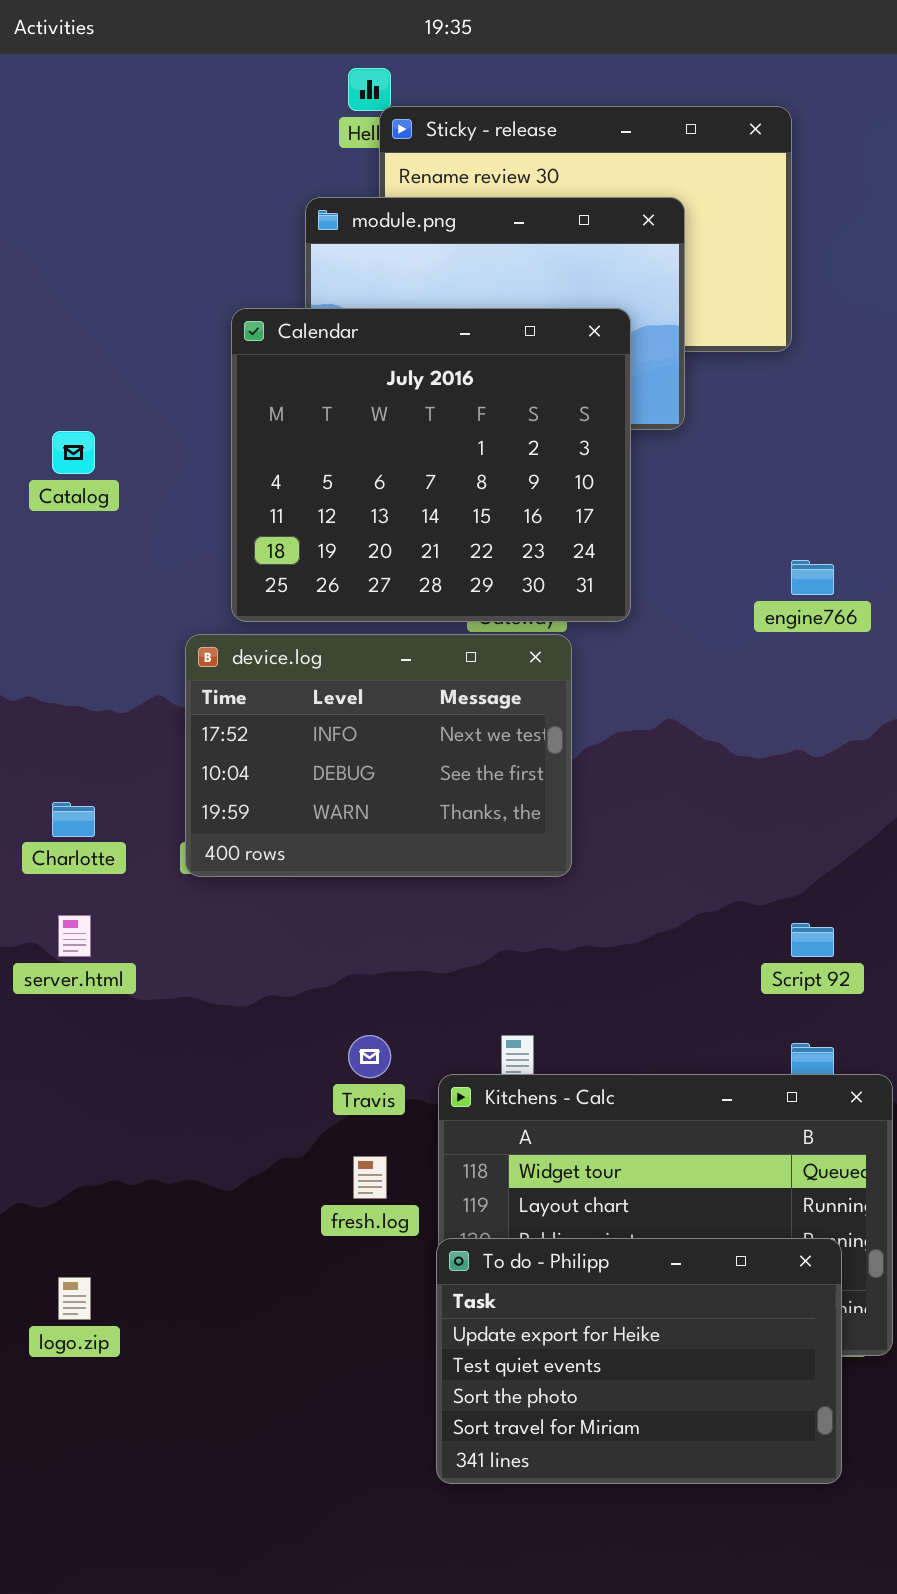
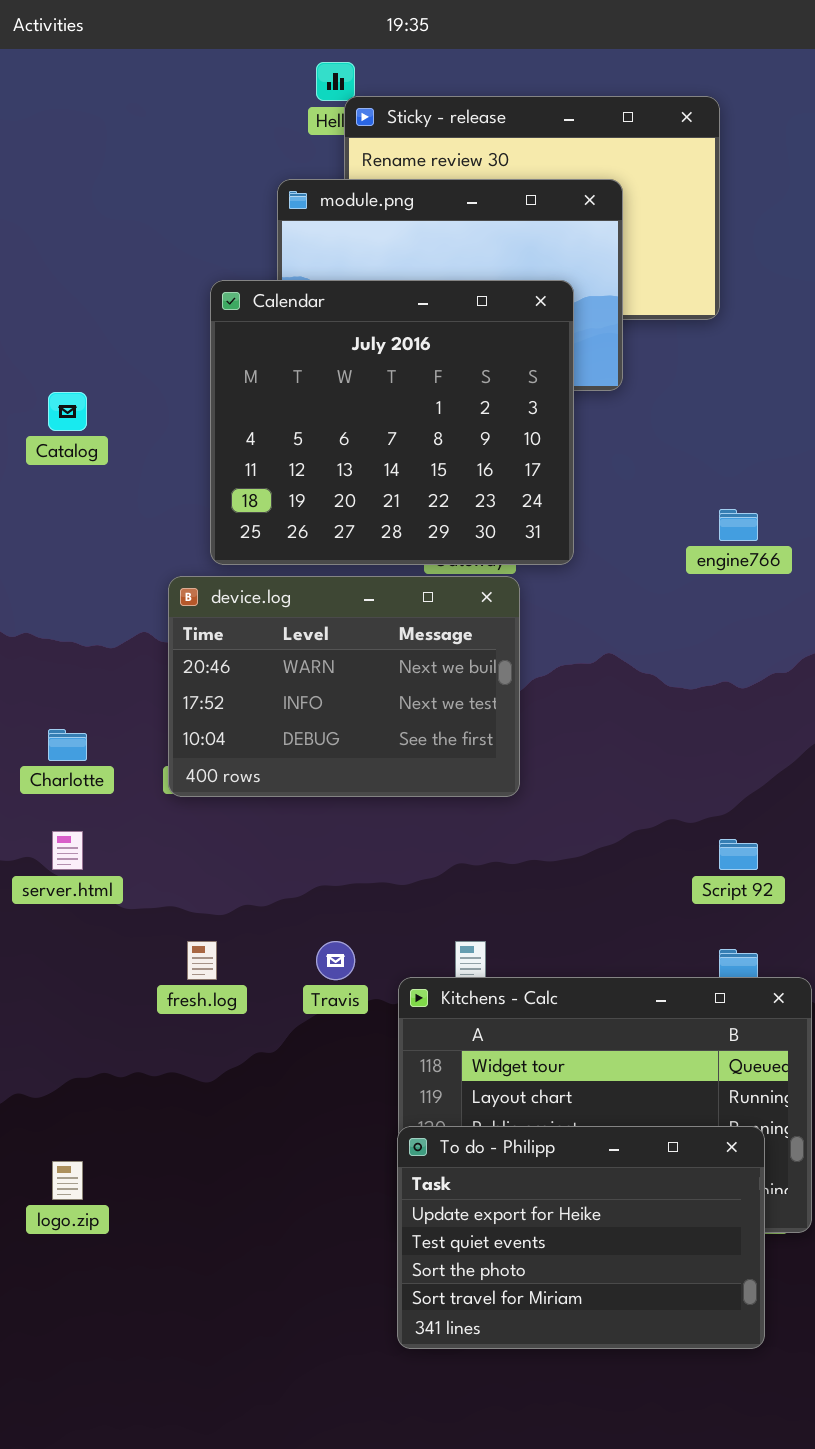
device.log: [185,634,572,877] -> [168,576,520,797], scrolled up 1 row
fresh.log: [353,1156,387,1199] -> [187,941,217,980], moved

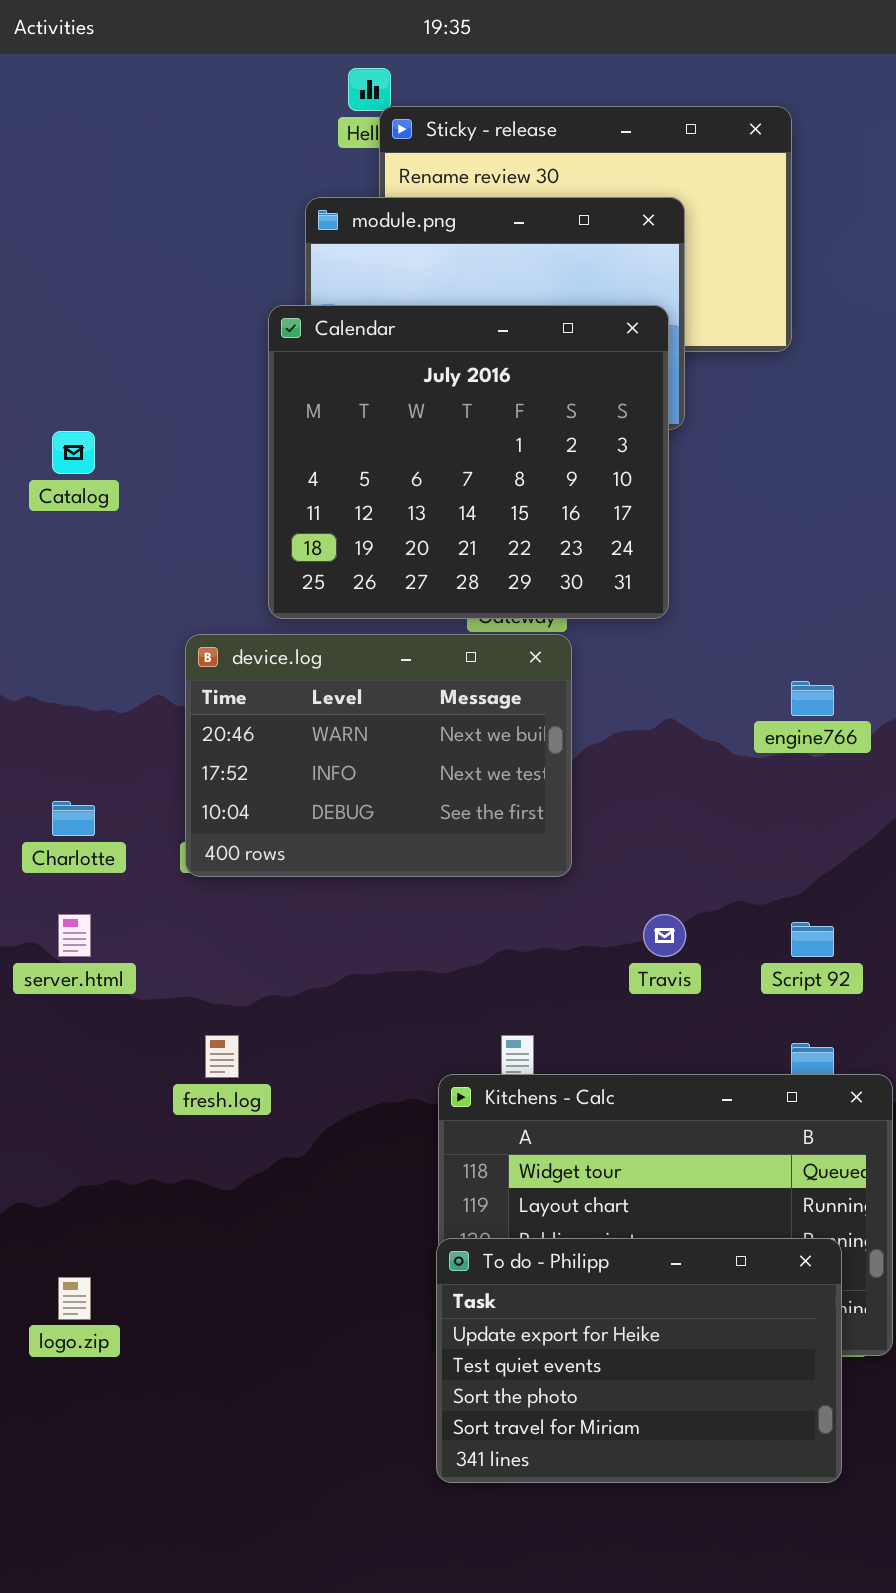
Calendar: [210,280,574,565] -> [268,305,669,619], moved
engine766: [719,509,758,541] -> [791,681,834,716], moved
Travis: [316,941,355,980] -> [643,914,686,957], moved

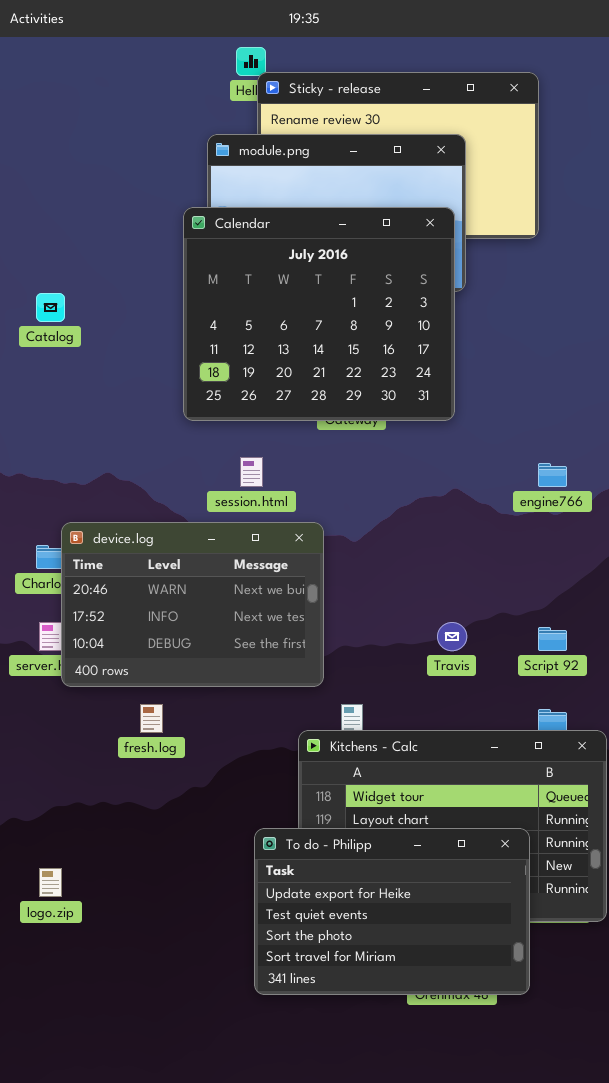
device.log: [185,634,572,877] -> [61,522,324,687], moved
To do - Philipp: [436,1238,842,1483] -> [254,828,530,995], moved

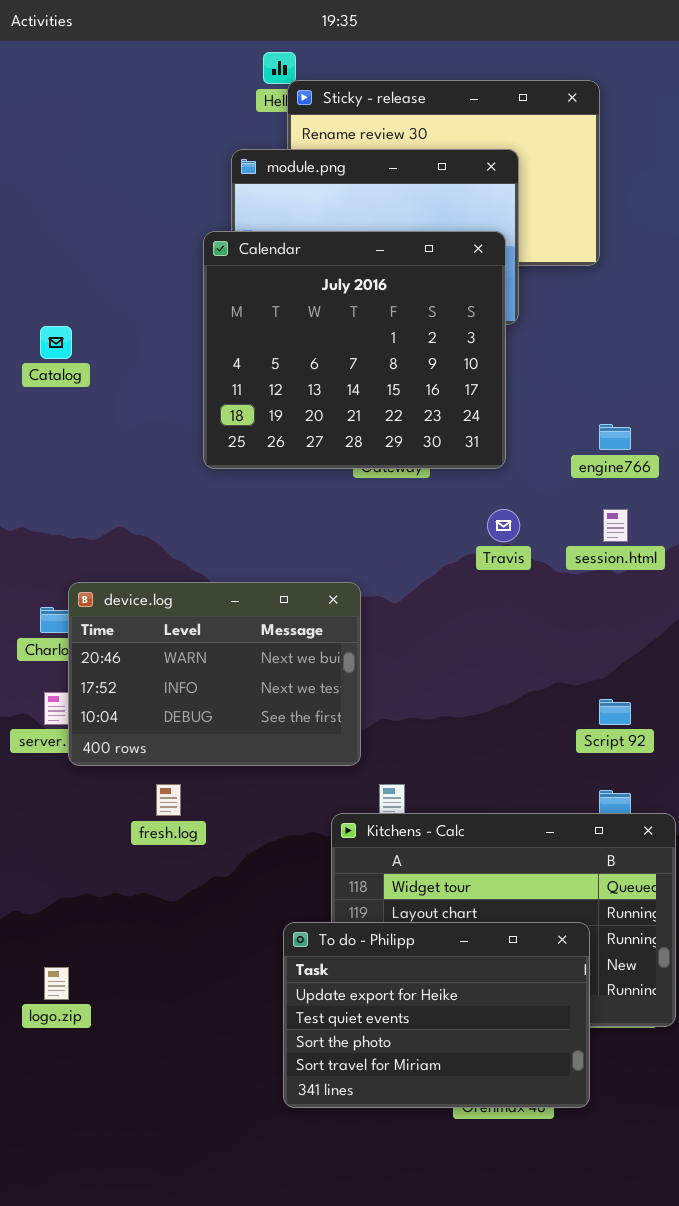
session.html: [240,457,263,487] -> [603,509,628,542], moved
engine766: [538,463,567,487] -> [599,424,631,450], moved
Travis: [437,622,467,651] -> [487,509,520,542], moved

